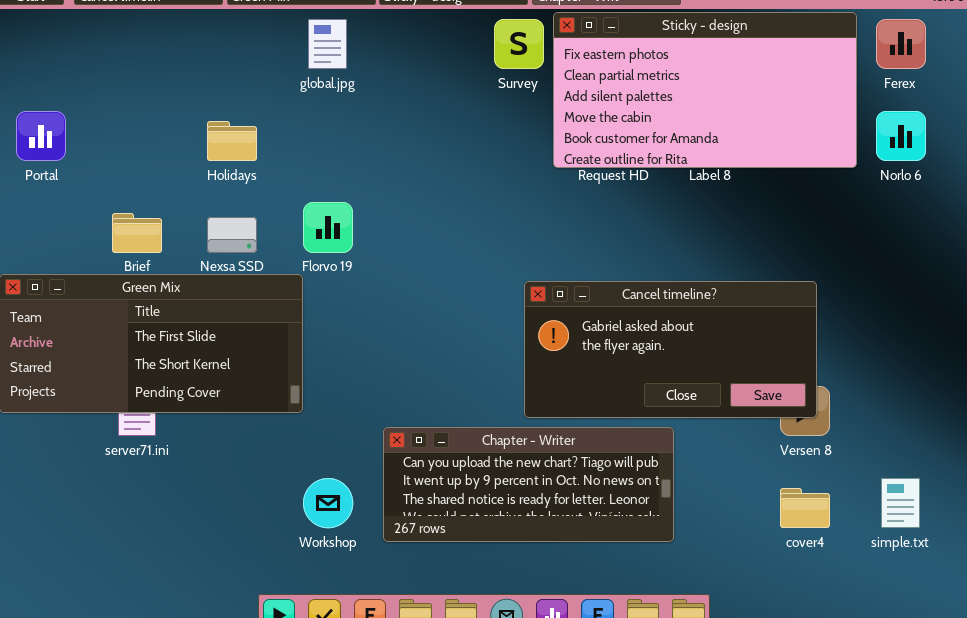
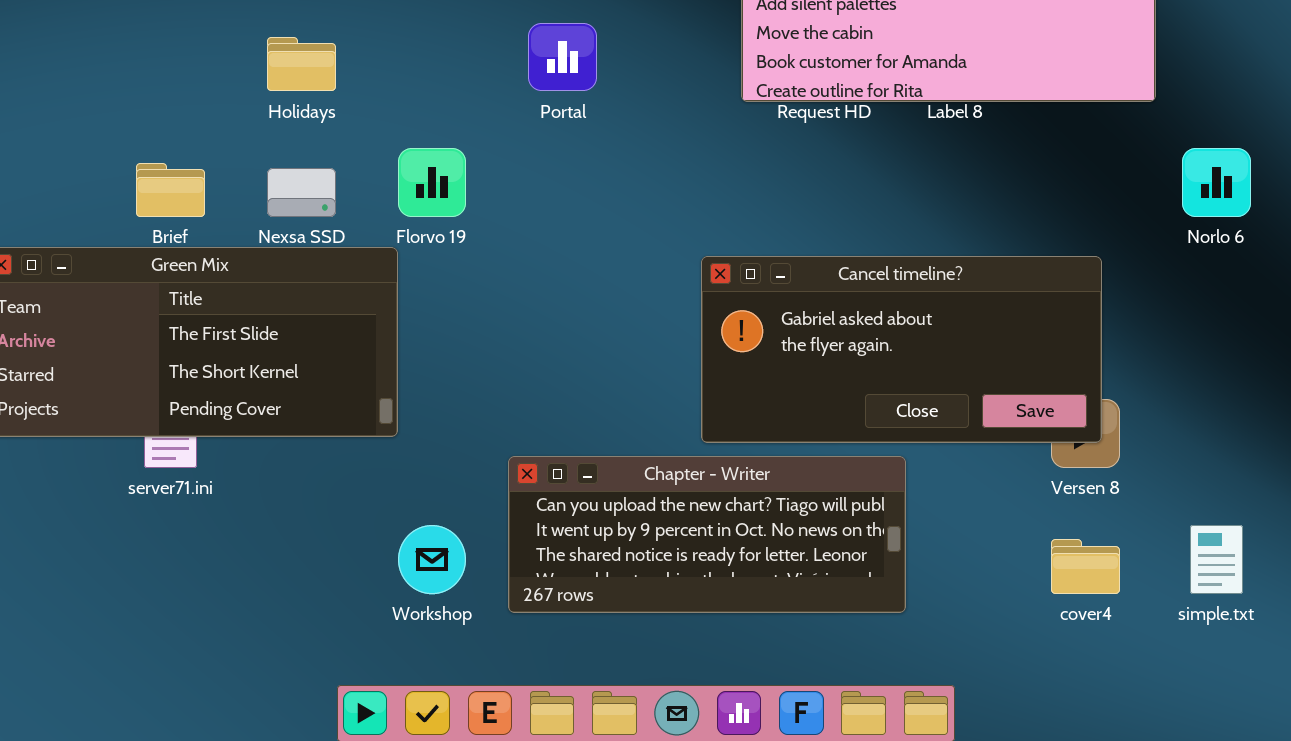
Portal: [16,111,66,161] -> [528,23,597,91], moved
Norlo 6: [876,111,926,161] -> [1182,148,1251,217], moved

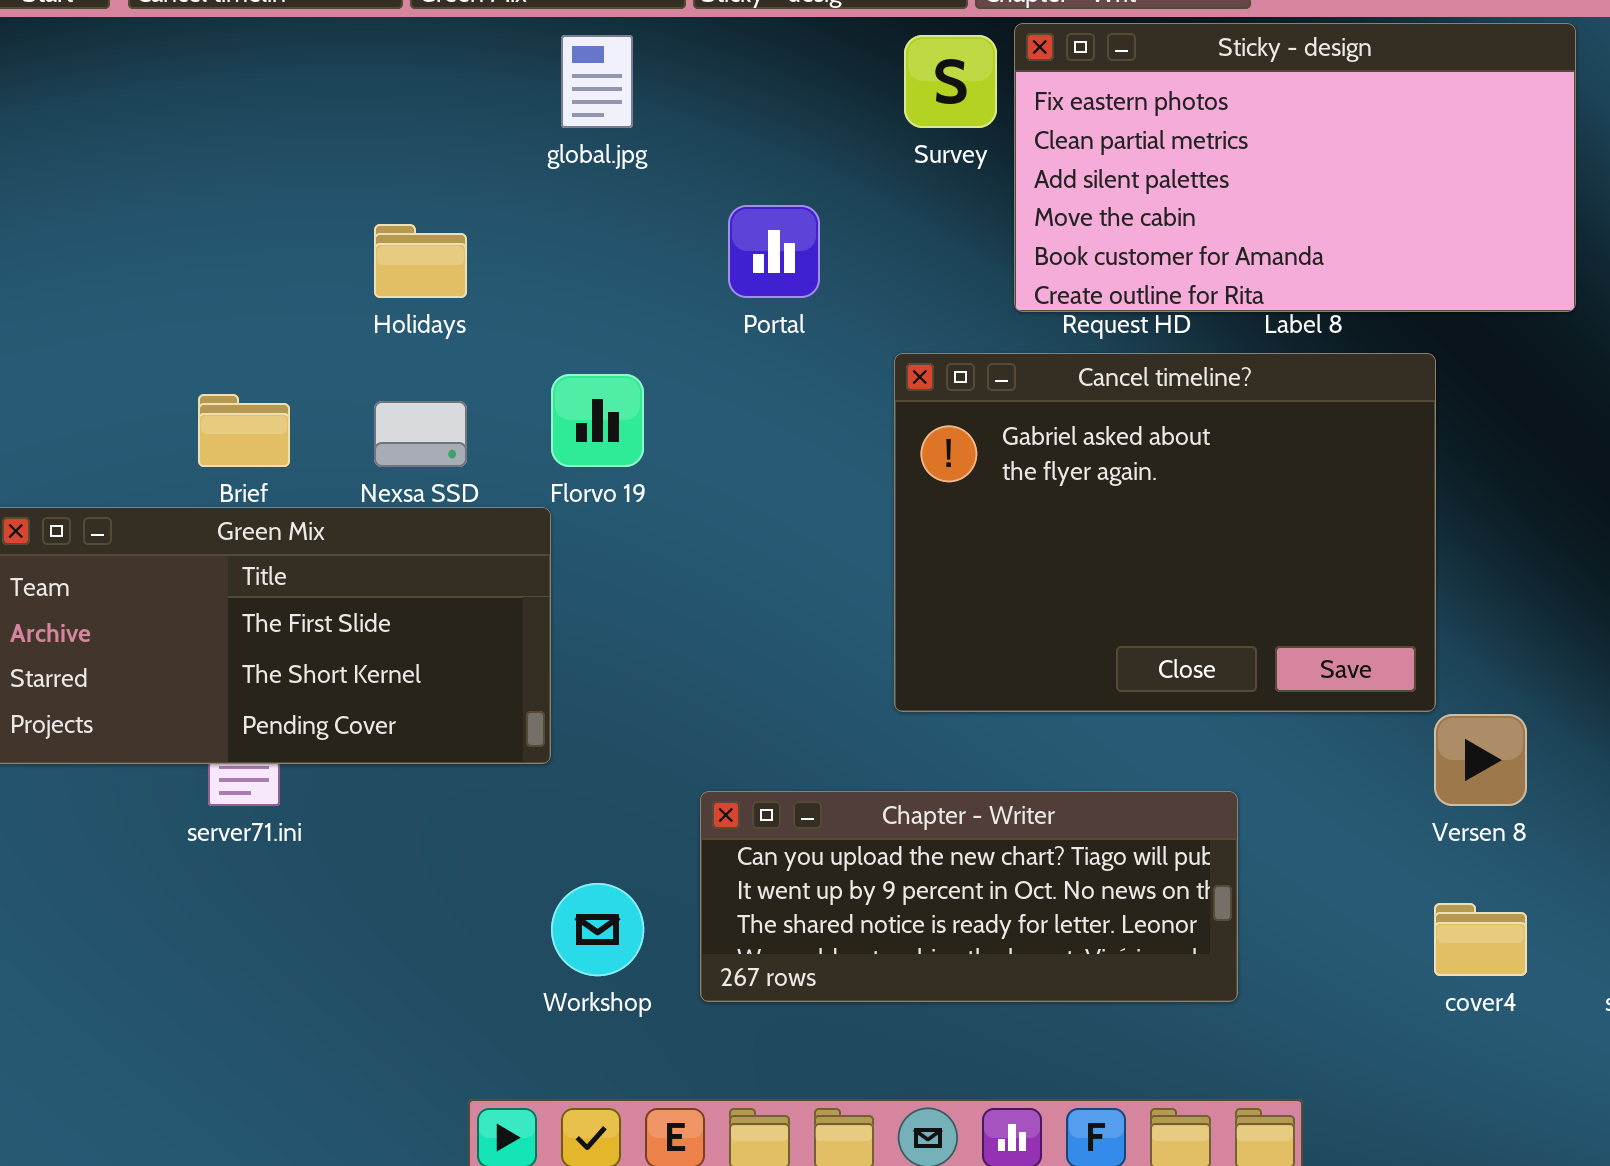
Cancel timeline?: [701,256,1102,443] -> [894,353,1436,712], moved, resized

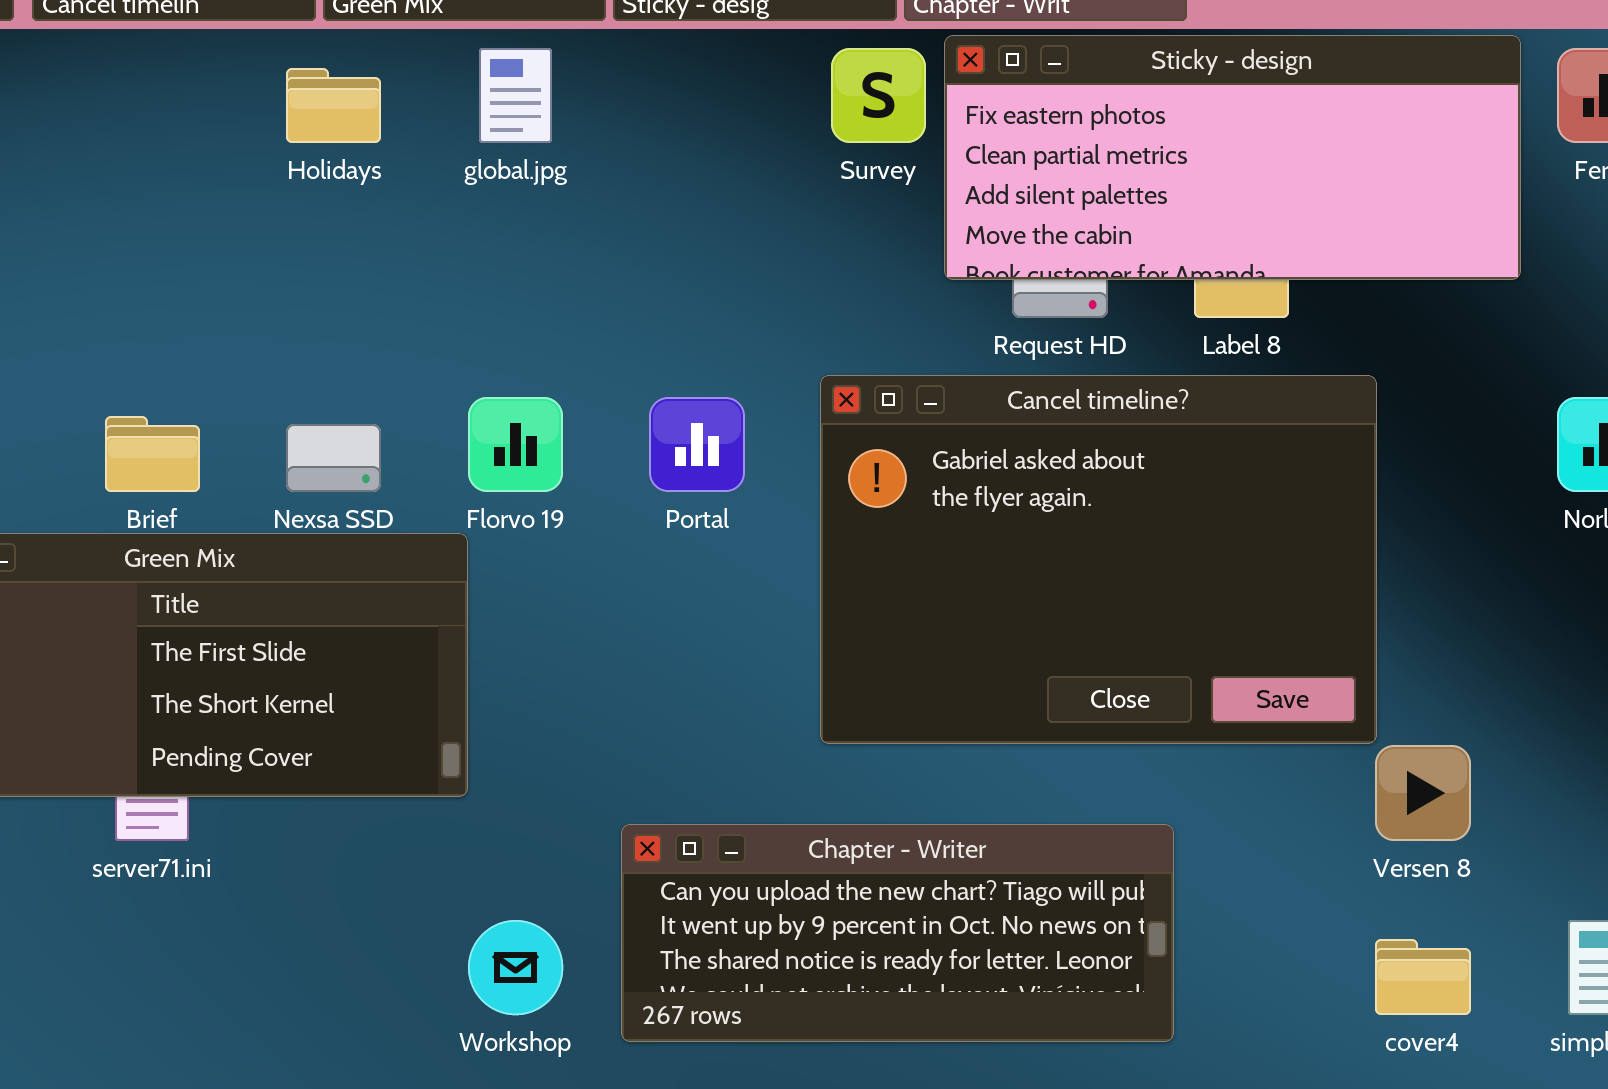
Sticky - design: [1014,23,1576,312] -> [944,35,1521,280], resized
Portal: [728,205,820,298] -> [649,397,745,492], moved
Holidays: [374,224,467,298] -> [286,68,381,143], moved

